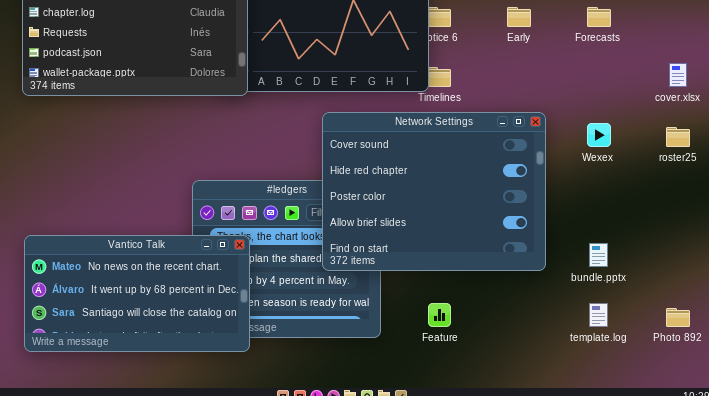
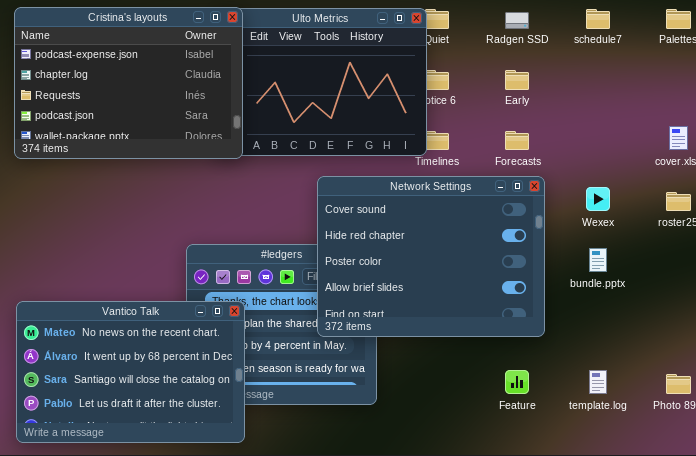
Forecasts: [587,7,611,27] -> [505,131,529,150], moved
Vantico Talk: [24,235,250,352] -> [16,301,245,443], resized
bundle.pptx: [589,243,608,267] -> [589,248,607,272], moved
Feature: [428,303,451,327] -> [505,370,529,394], moved

